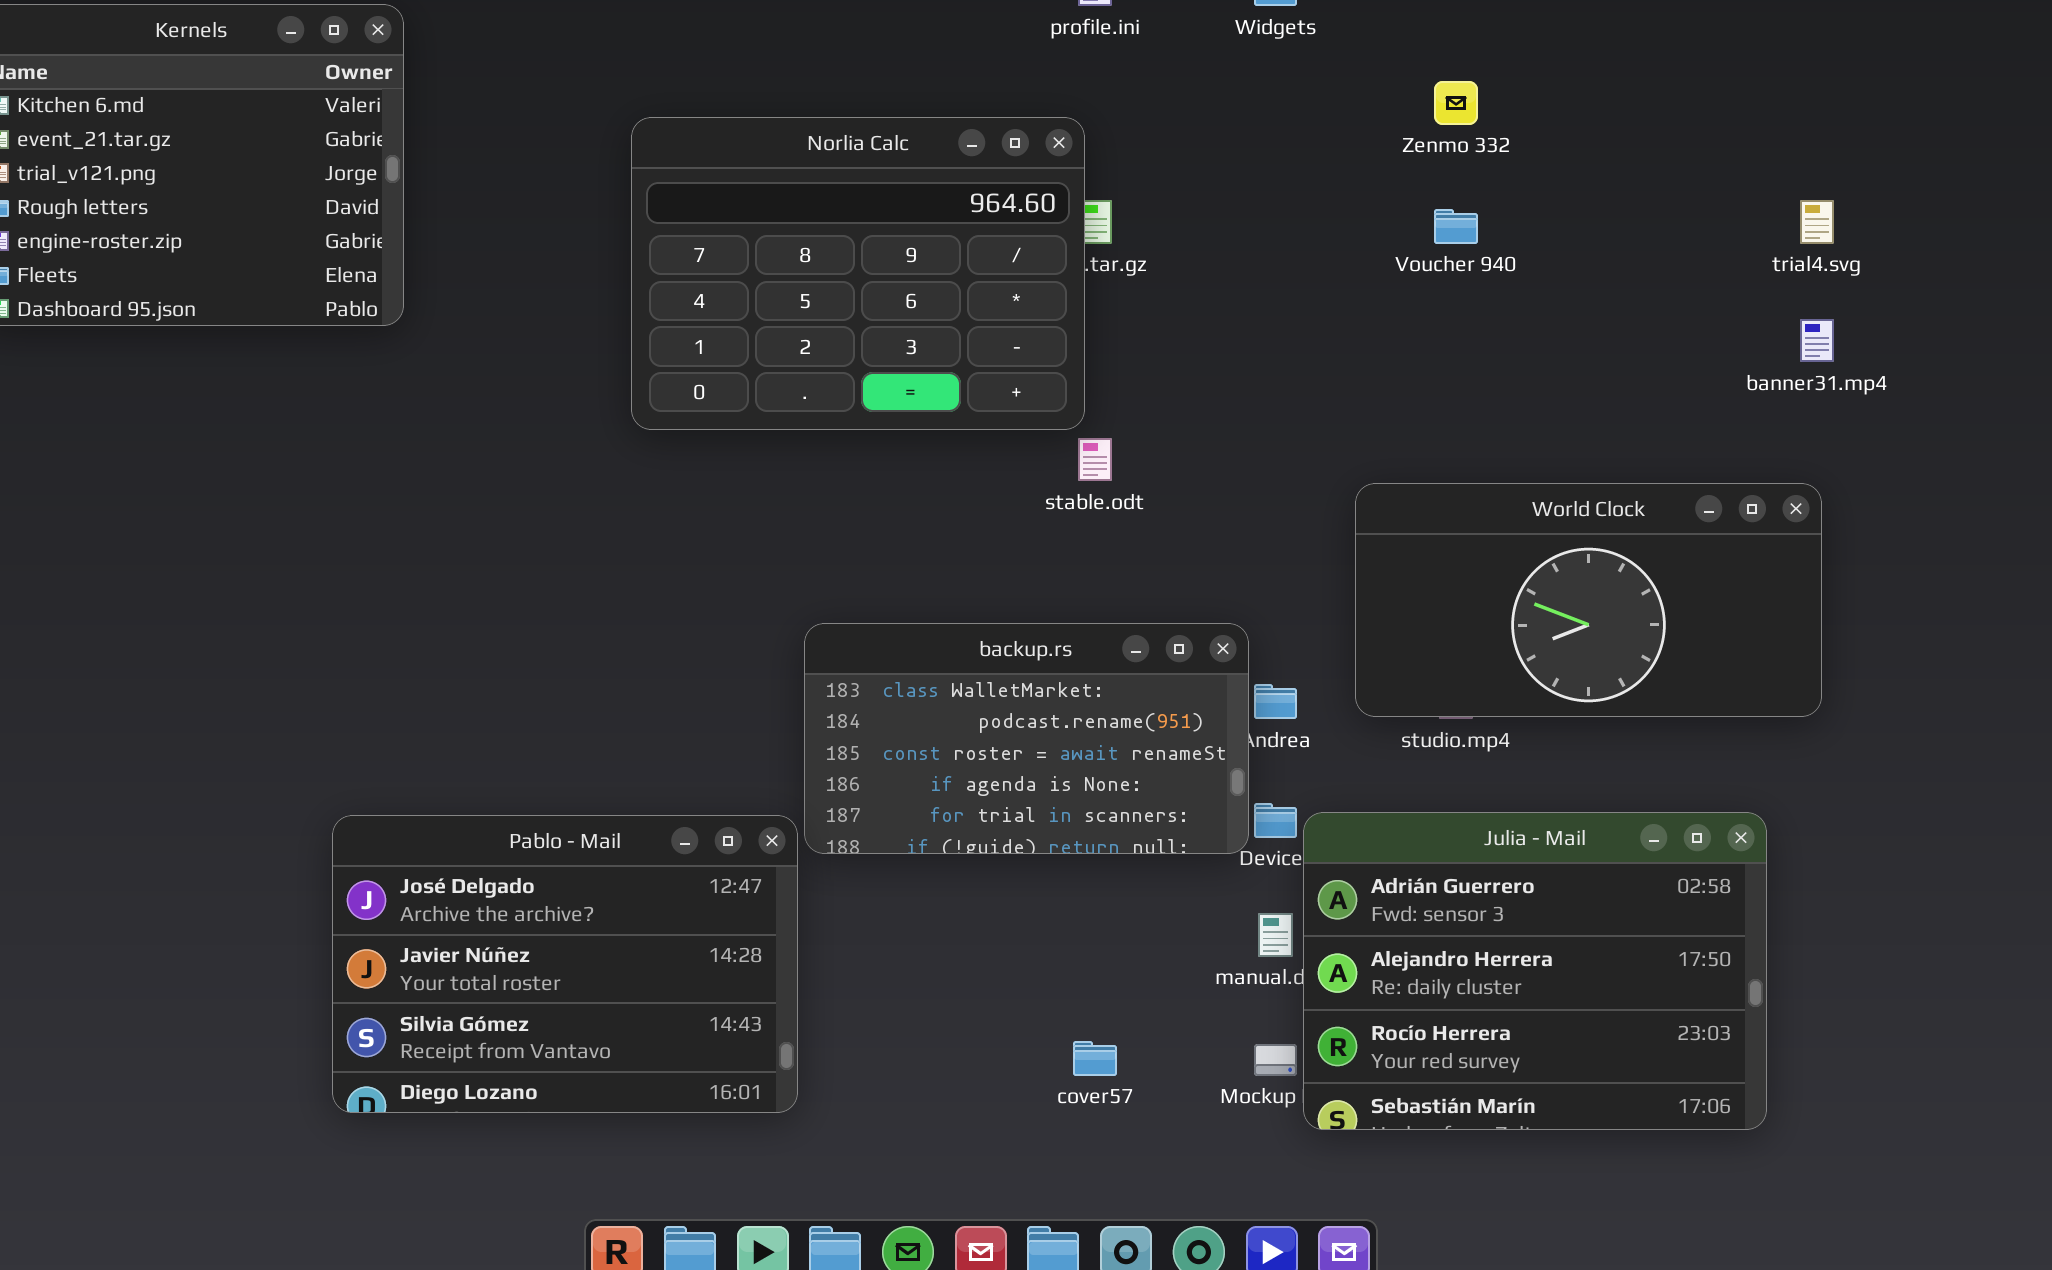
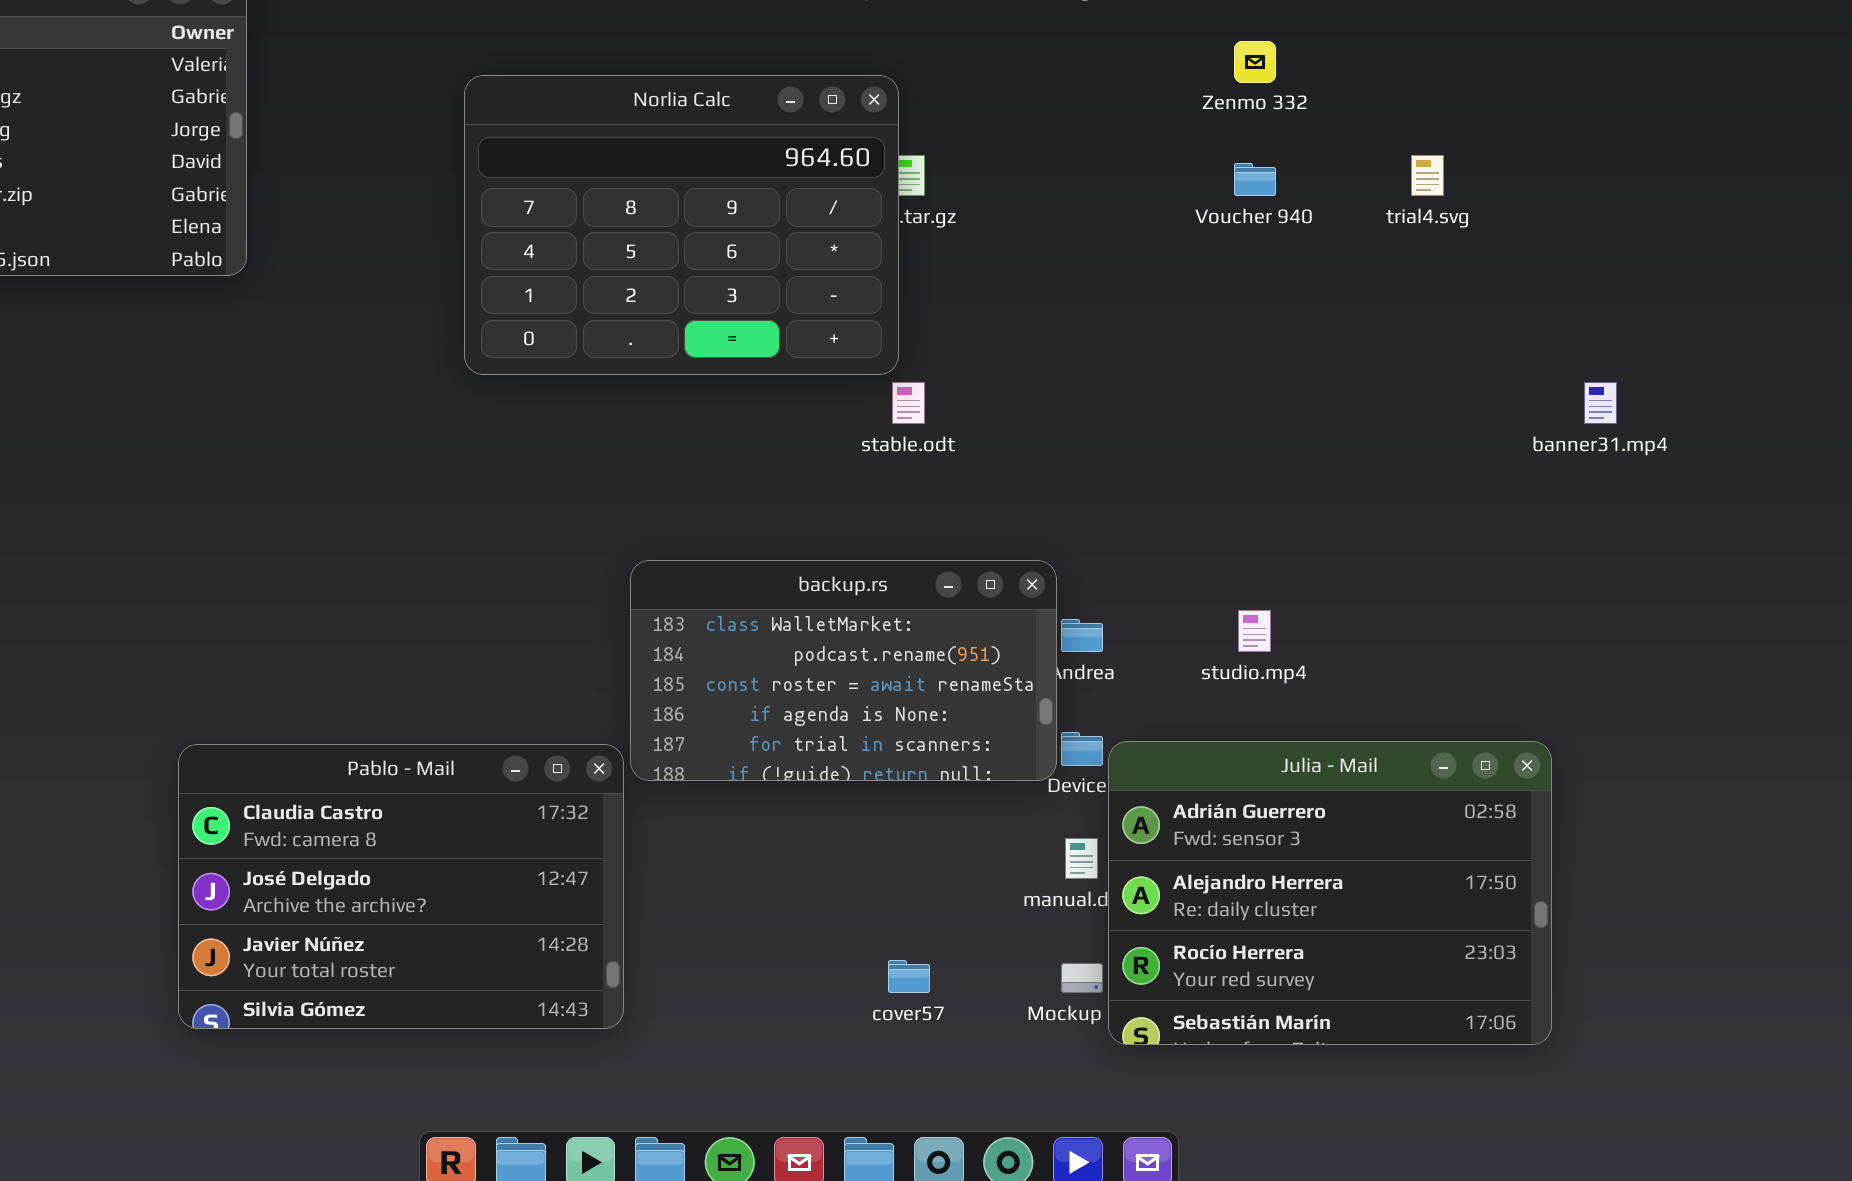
trial4.svg: [1800,200,1834,244] -> [1411,155,1444,196], moved
banner31.mp4: [1800,319,1834,362] -> [1584,382,1617,424], moved
World Clock: [1355,483,1822,717] -> none, closed
Pablo - Mail: [332,815,798,1113] -> [178,744,624,1029], scrolled up 1 row

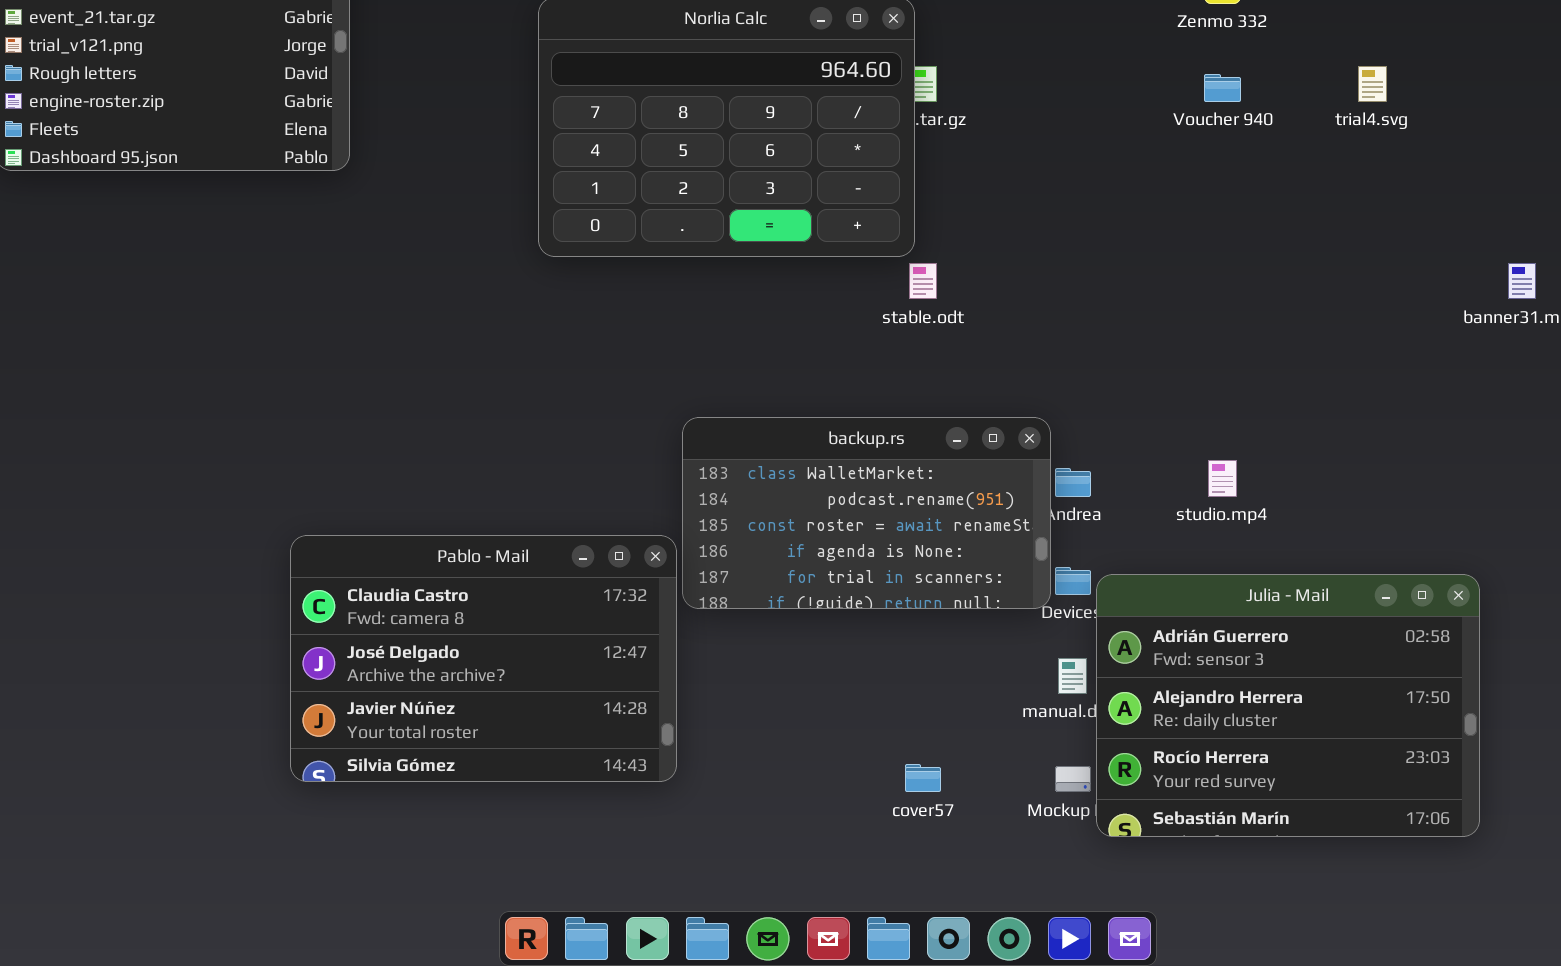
Pablo - Mail: [178,744,624,1029] -> [290,535,677,782], moved

